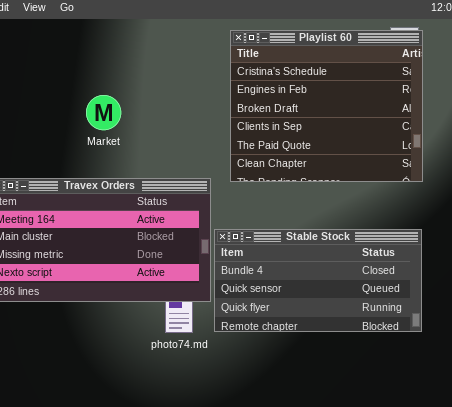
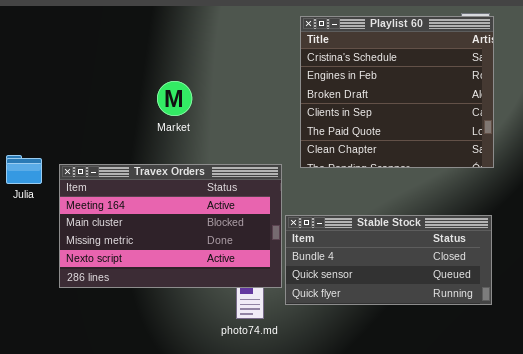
Stable Stock: [214,229,422,332] -> [285,215,492,305], resized

